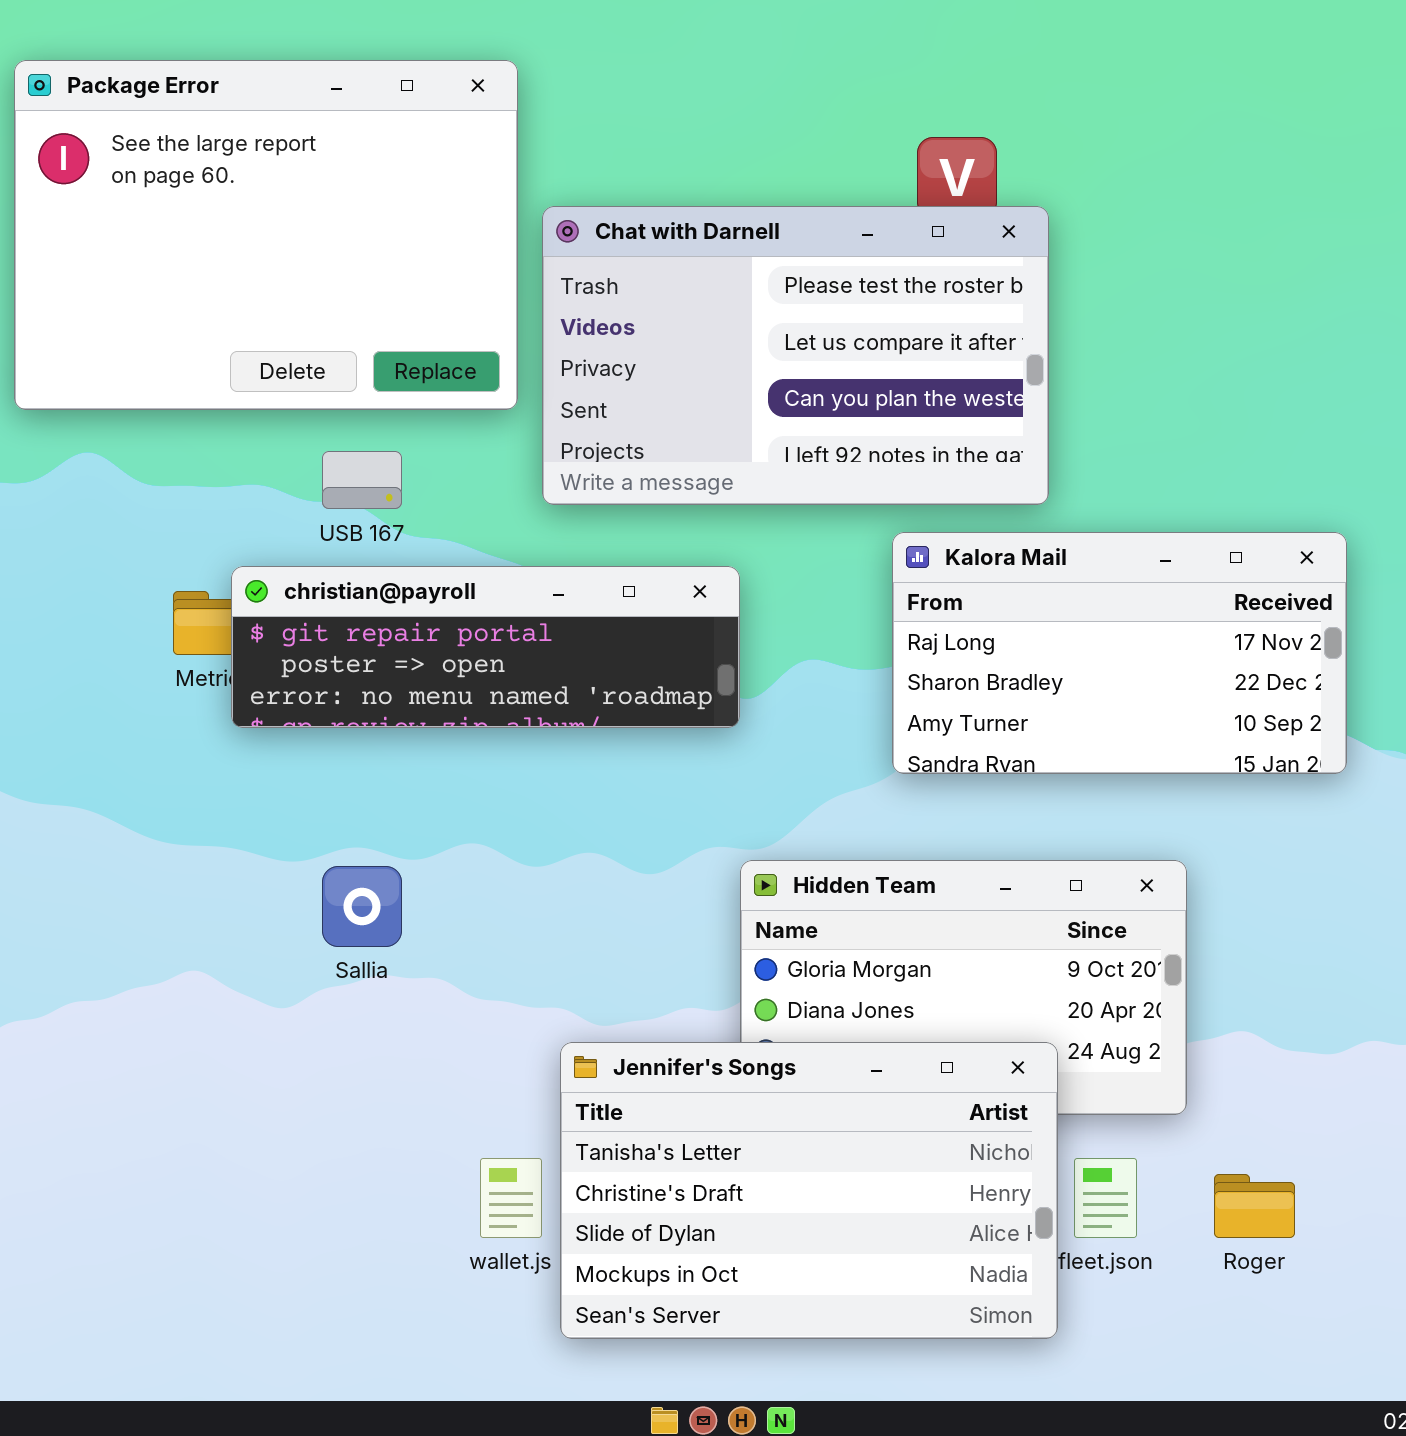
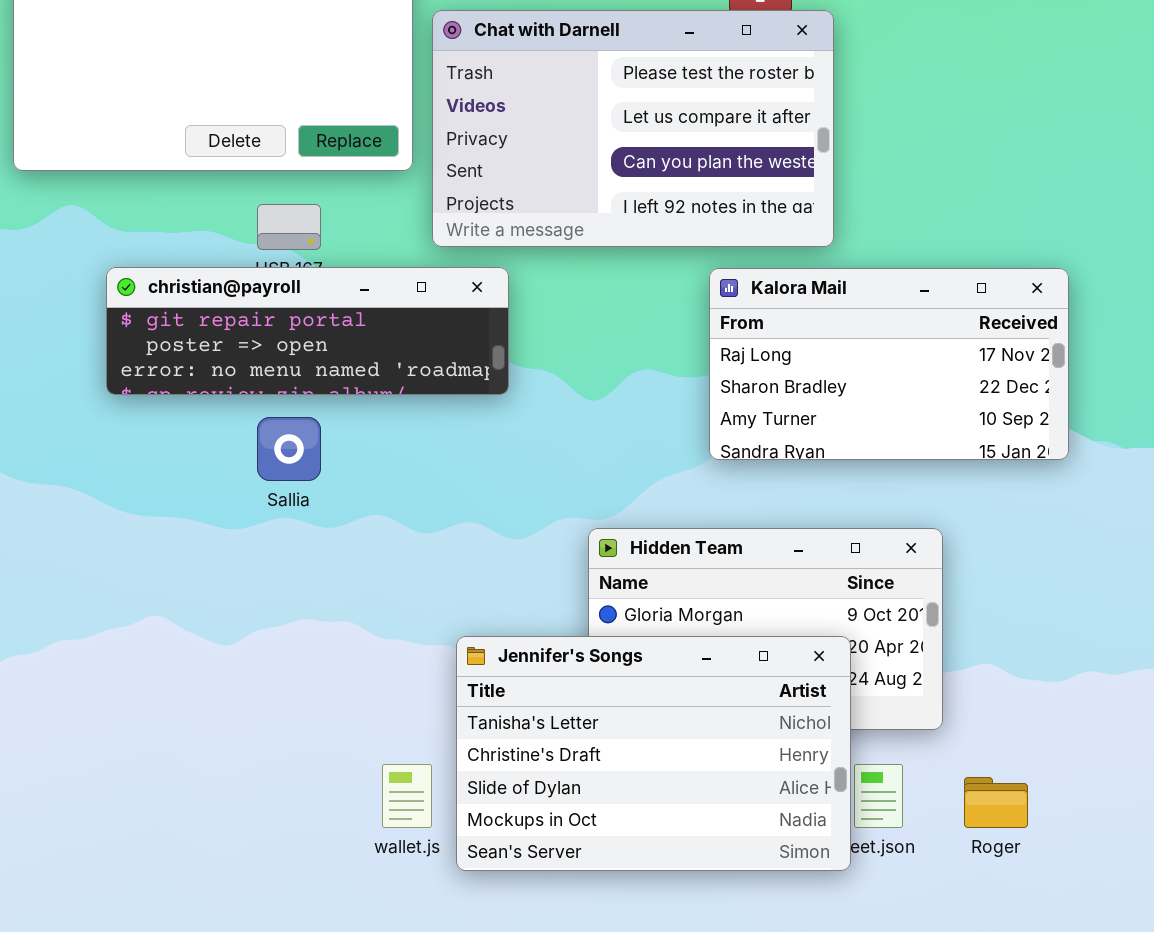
christian@payroll: [231,566,740,728] -> [106,267,509,395], moved
Sallia: [322,866,402,947] -> [257,417,321,481], moved
Jennifer's Songs: [560,1042,1058,1339] -> [456,636,851,871], moved

